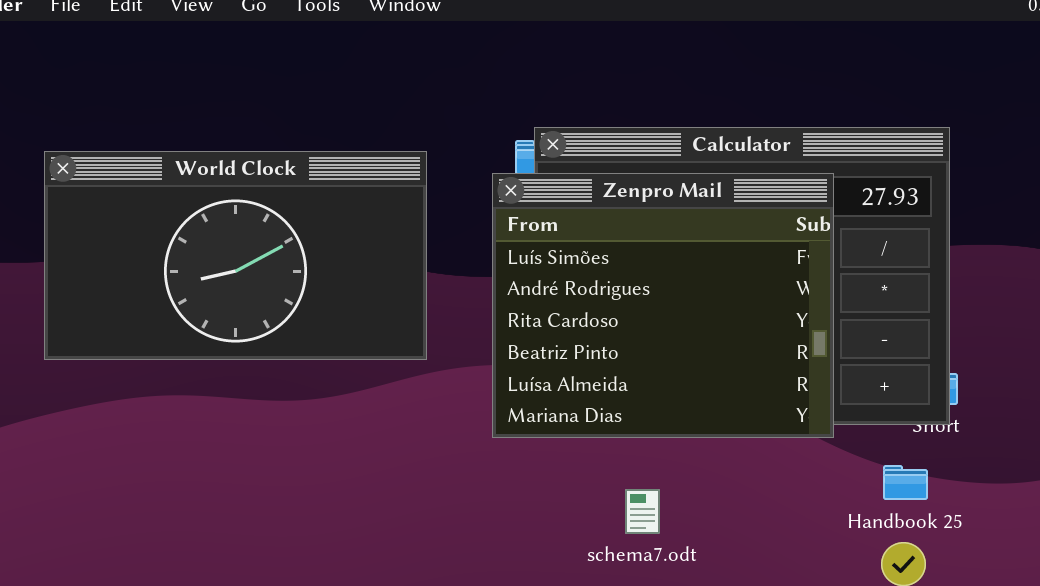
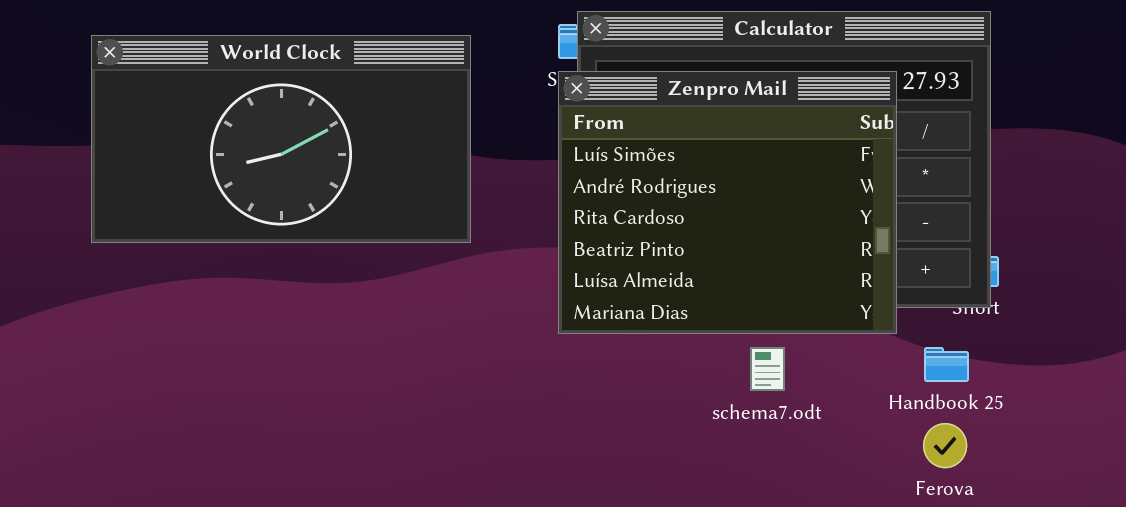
Zenpro Mail: [492,173,834,438] -> [558,71,897,334], moved
schema7.odt: [625,489,660,534] -> [750,347,785,391], moved

